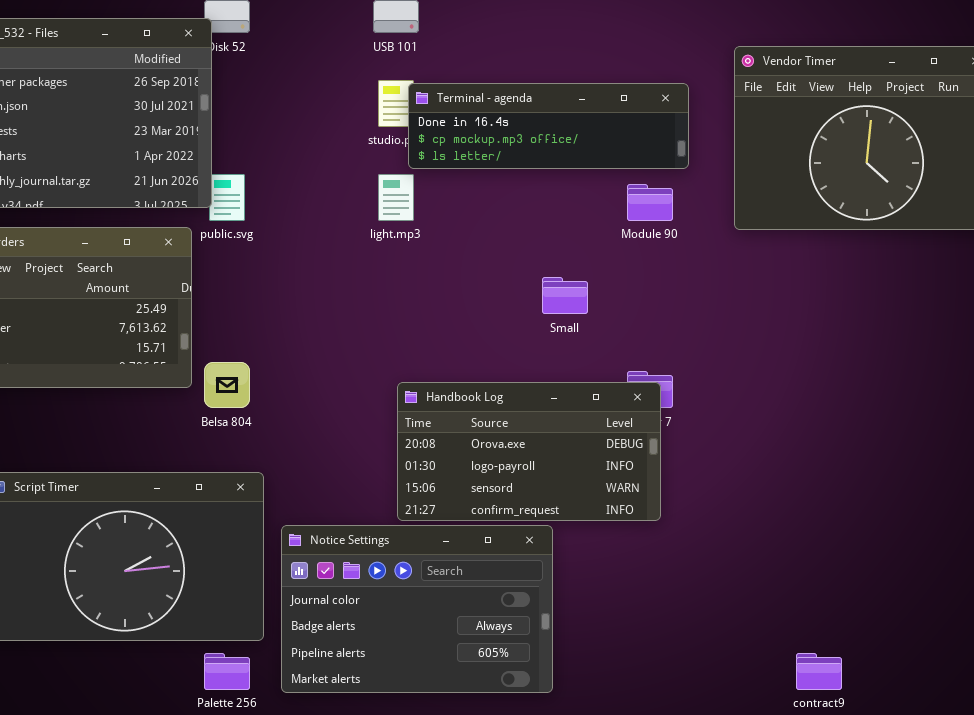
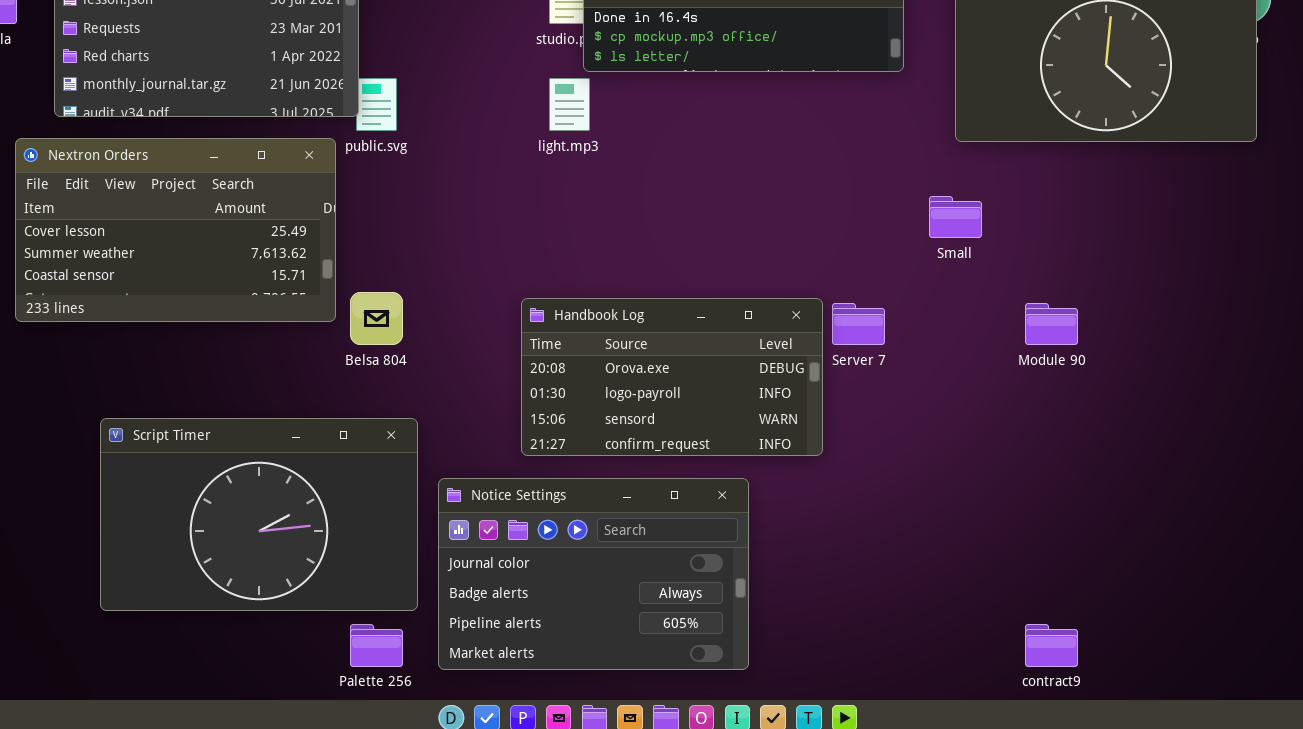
Module 90: [627,184,673,221] -> [1025,303,1078,345], moved
Small: [542,277,588,314] -> [929,196,982,238], moved
Handbook Log: [397,382,661,521] -> [521,298,823,456], moved

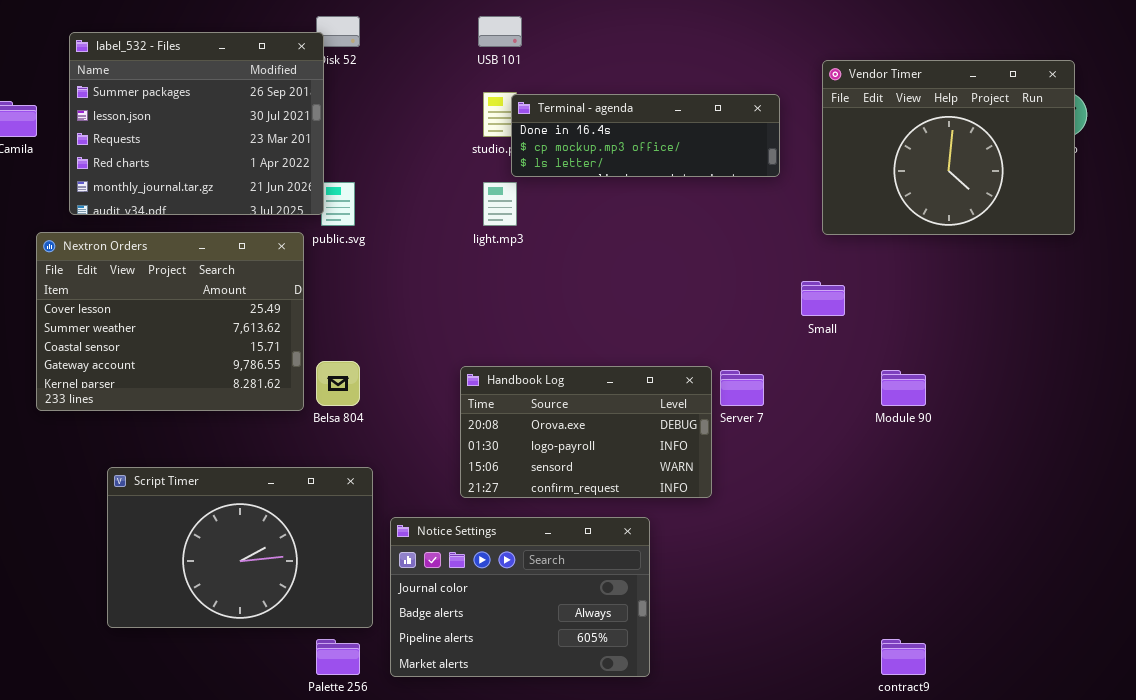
Nextron Orders: [15,138,336,322] -> [36,232,304,411], resized

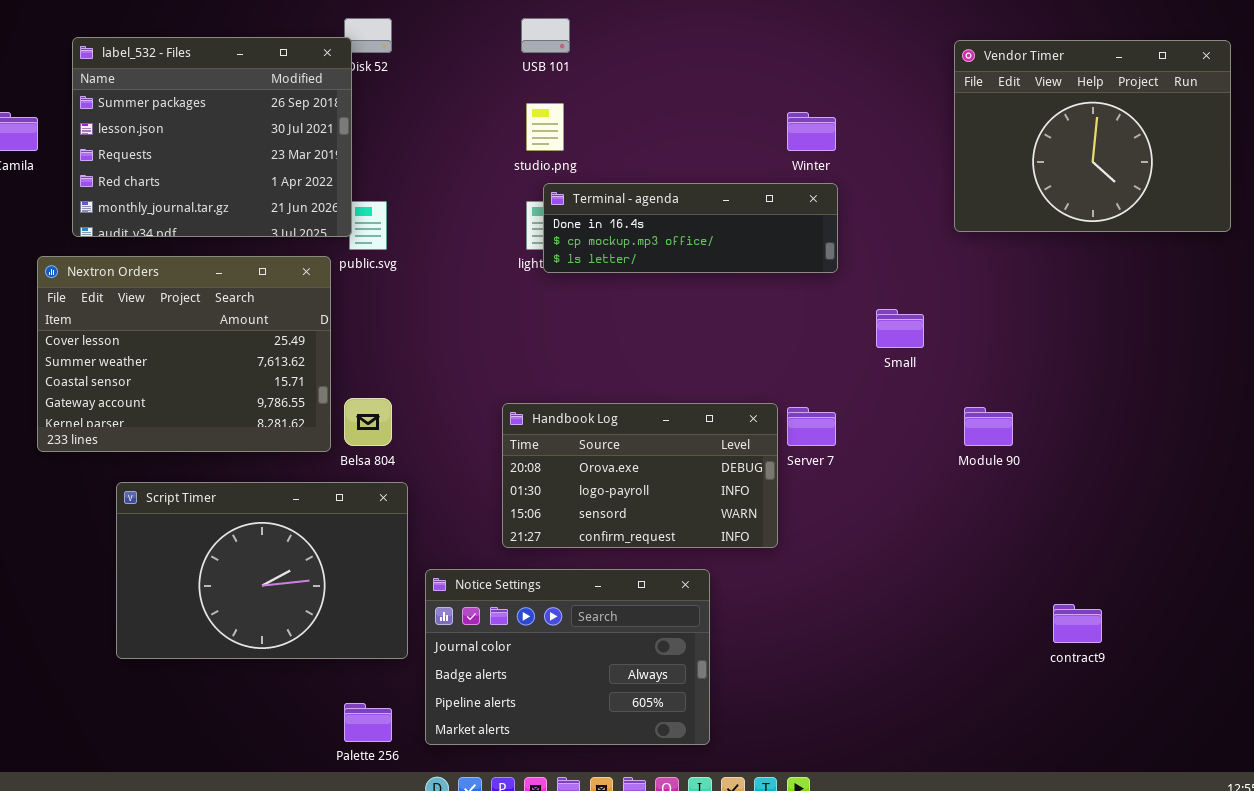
Vendor Timer: [822,60,1075,235] -> [954,40,1231,232], moved
Terminal - agenda: [511,94,780,177] -> [543,183,838,273], moved
Script Timer: [107,467,373,628] -> [116,482,408,659], moved
contract9: [881,639,926,675] -> [1053,604,1102,643], moved

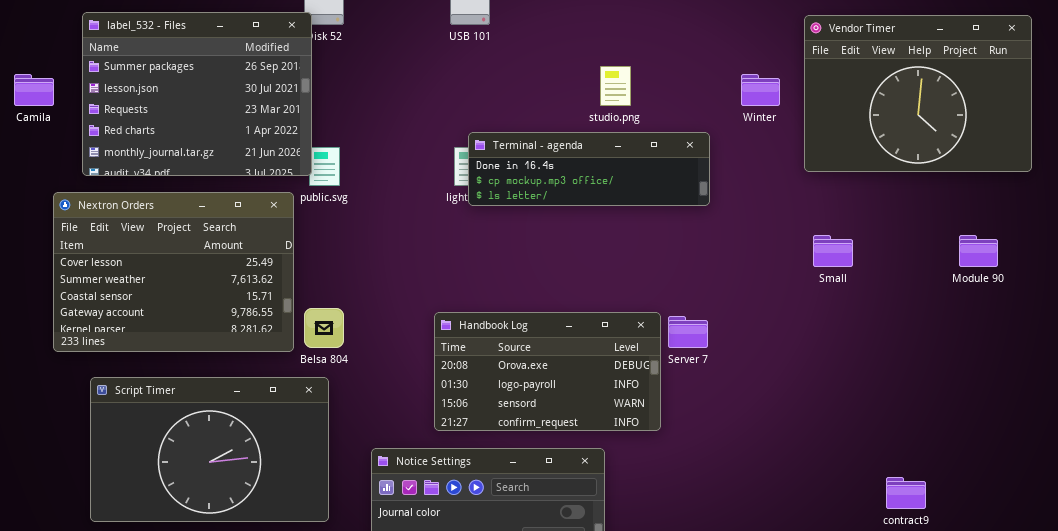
studio.png: [526,103,564,151] -> [600,66,631,106], moved
Winter: [787,112,836,151] -> [741,74,780,106], moved
Small: [876,309,924,348] -> [813,235,853,267], moved
Module 90: [964,407,1013,446] -> [959,235,998,267], moved
Script Timer: [116,482,408,659] -> [90,377,329,522], moved

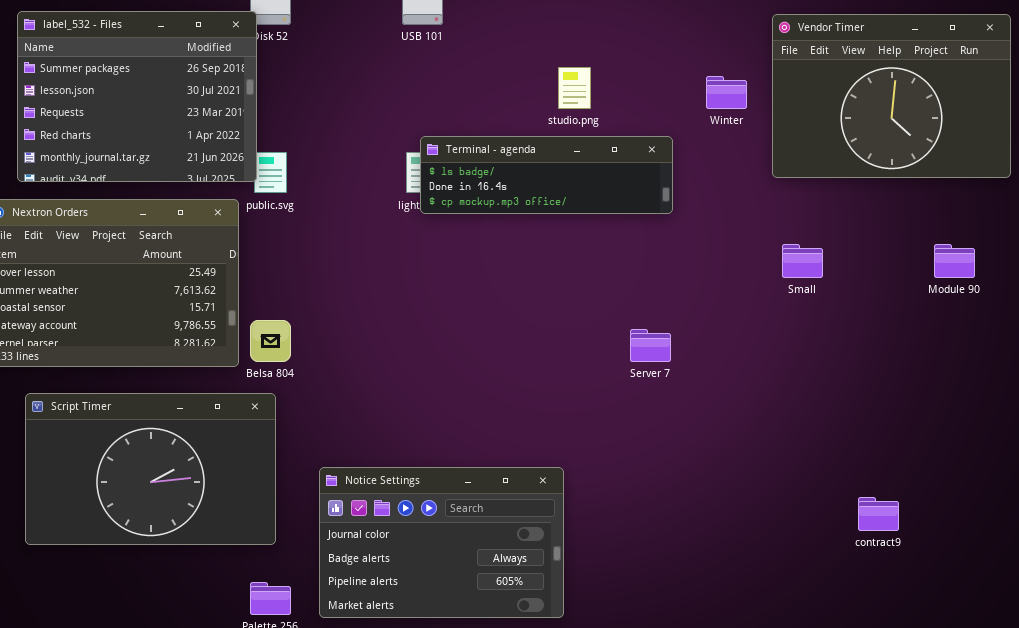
Terminal - agenda: [468,132,710,206] -> [420,136,673,214], scrolled up 1 row
Handbook Log: [434,312,661,431] -> none, closed

